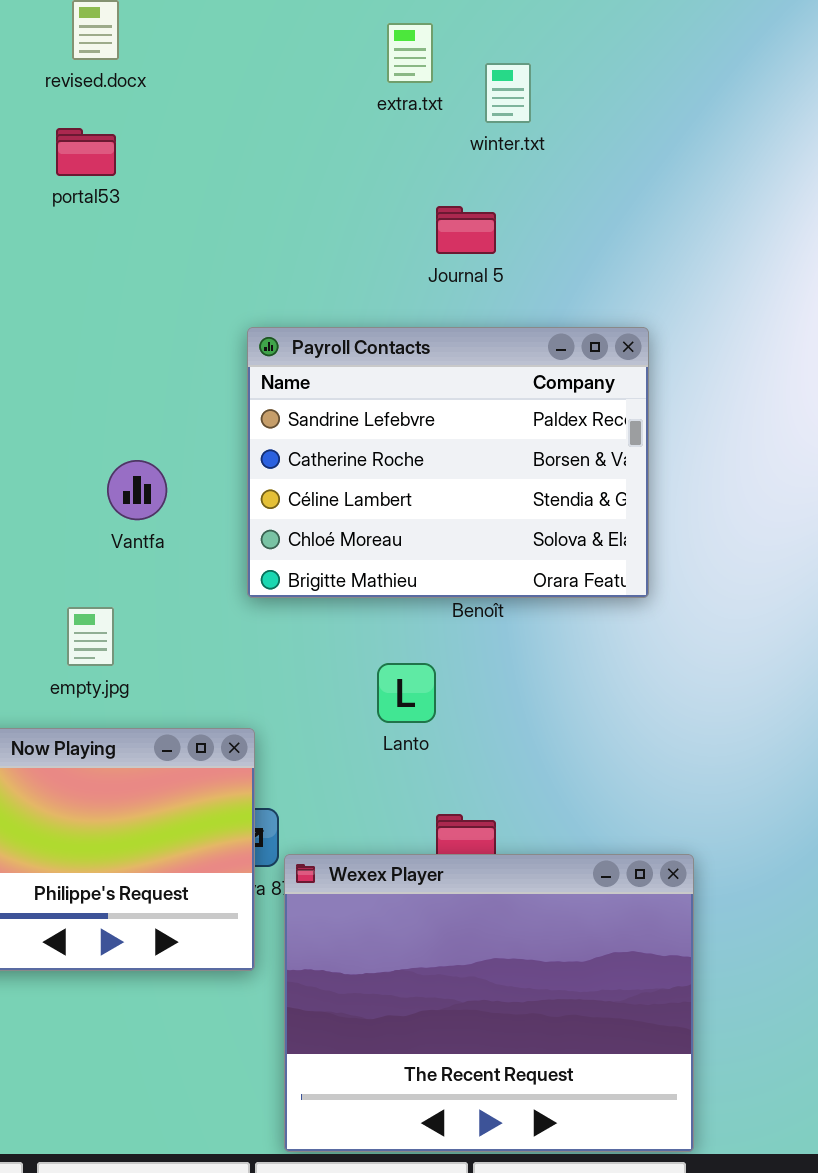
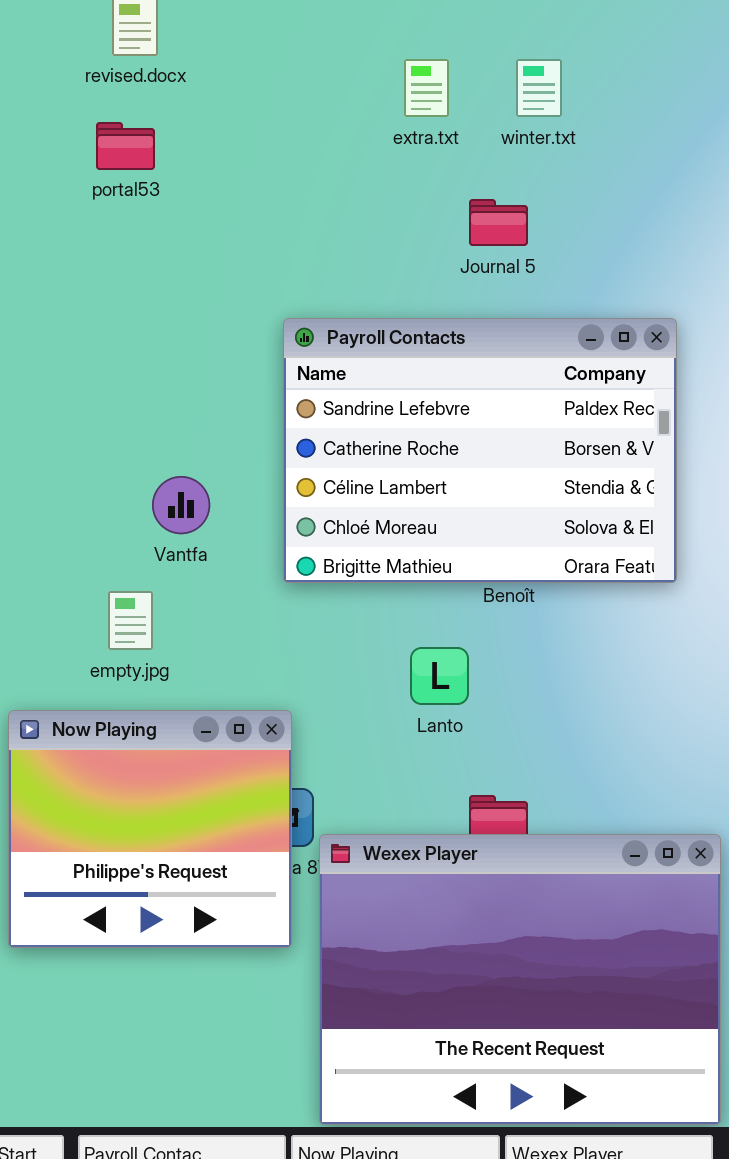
extra.txt: [387,23,433,83] -> [404,59,449,117], moved
Vantfa: [107,460,167,520] -> [152,476,210,534], moved

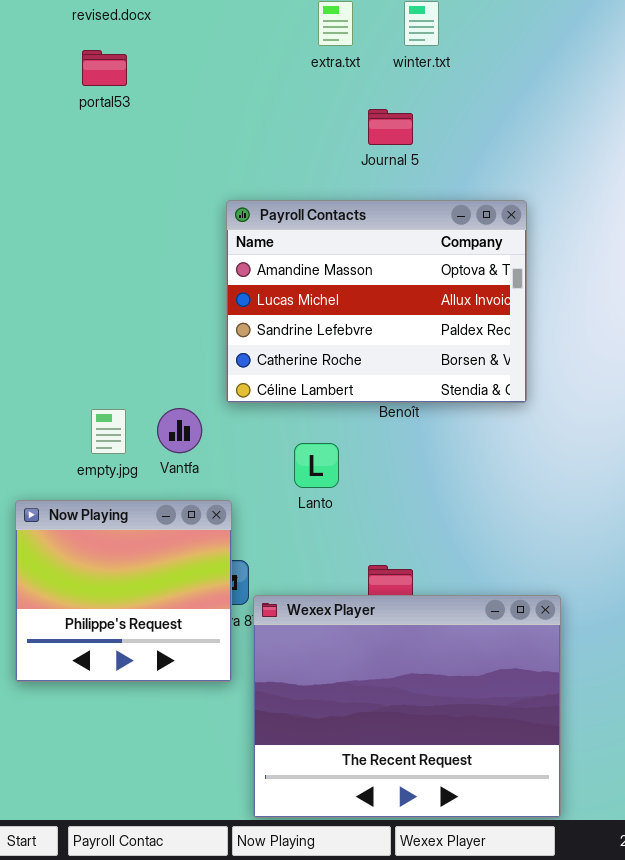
Payroll Contacts: [283,318,677,583] -> [226,200,527,403], scrolled up 2 rows
Vantfa: [152,476,210,534] -> [157,408,202,453], moved
Lanto: [410,647,469,705] -> [294,443,339,488], moved

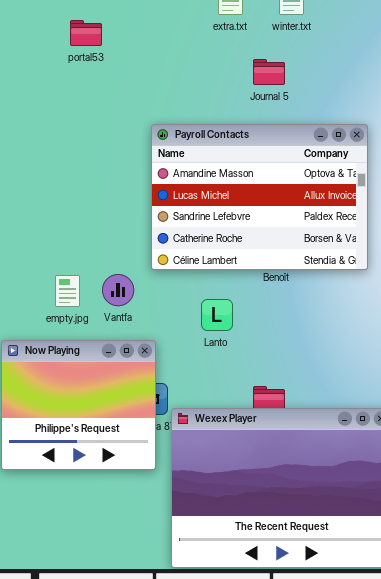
portal53: [82,50,127,86] -> [70,20,102,46], moved

